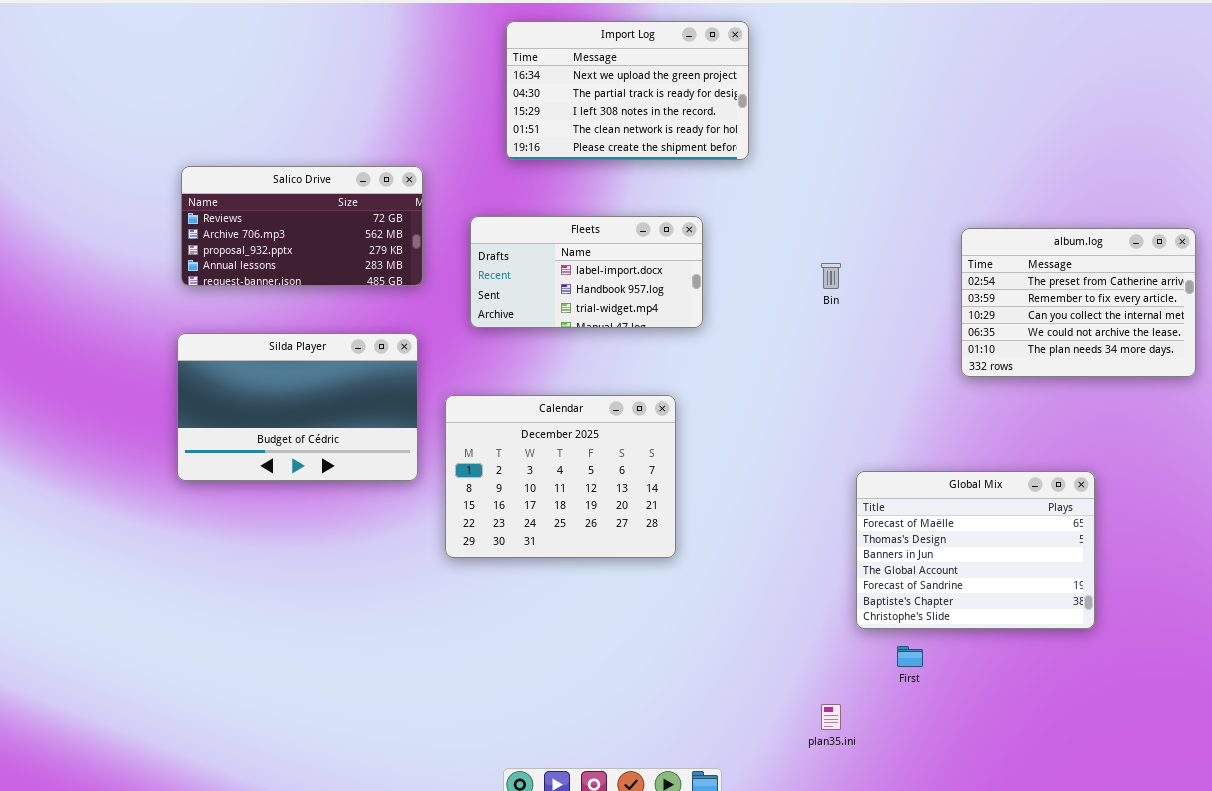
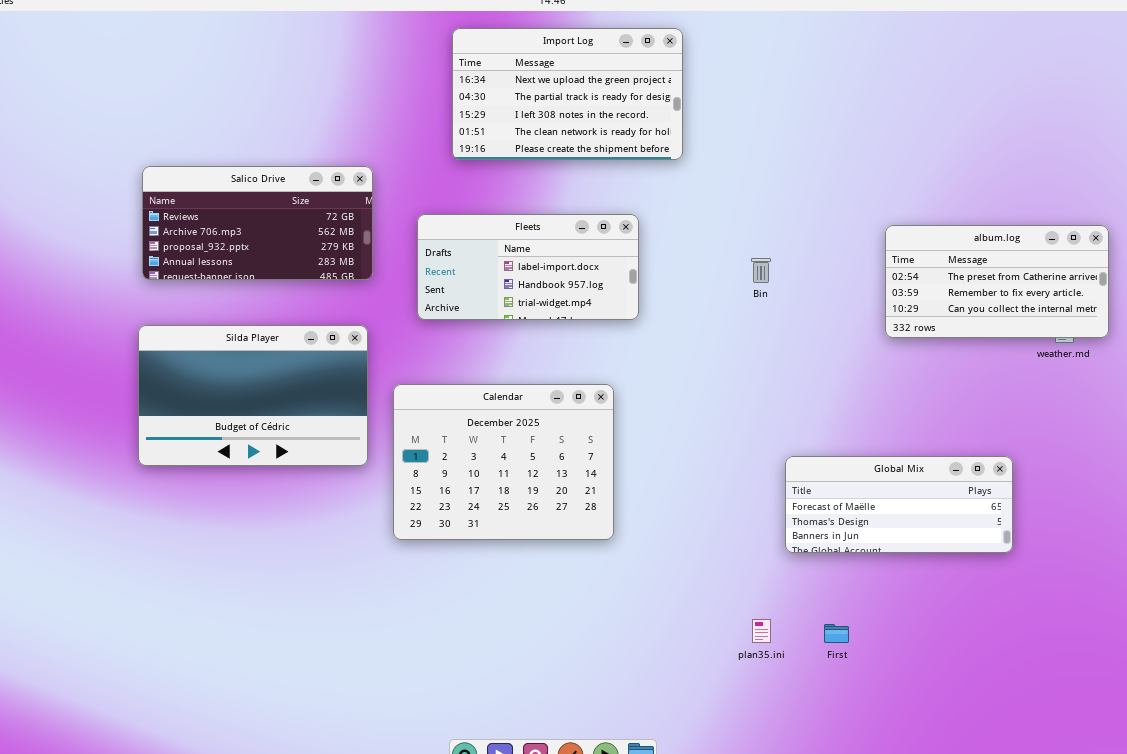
album.log: [961,228,1196,377] -> [885,225,1109,338], resized
Global Mix: [856,471,1095,629] -> [785,456,1013,553], resized
plan35.ini: [821,704,841,730] -> [752,619,771,643], moved

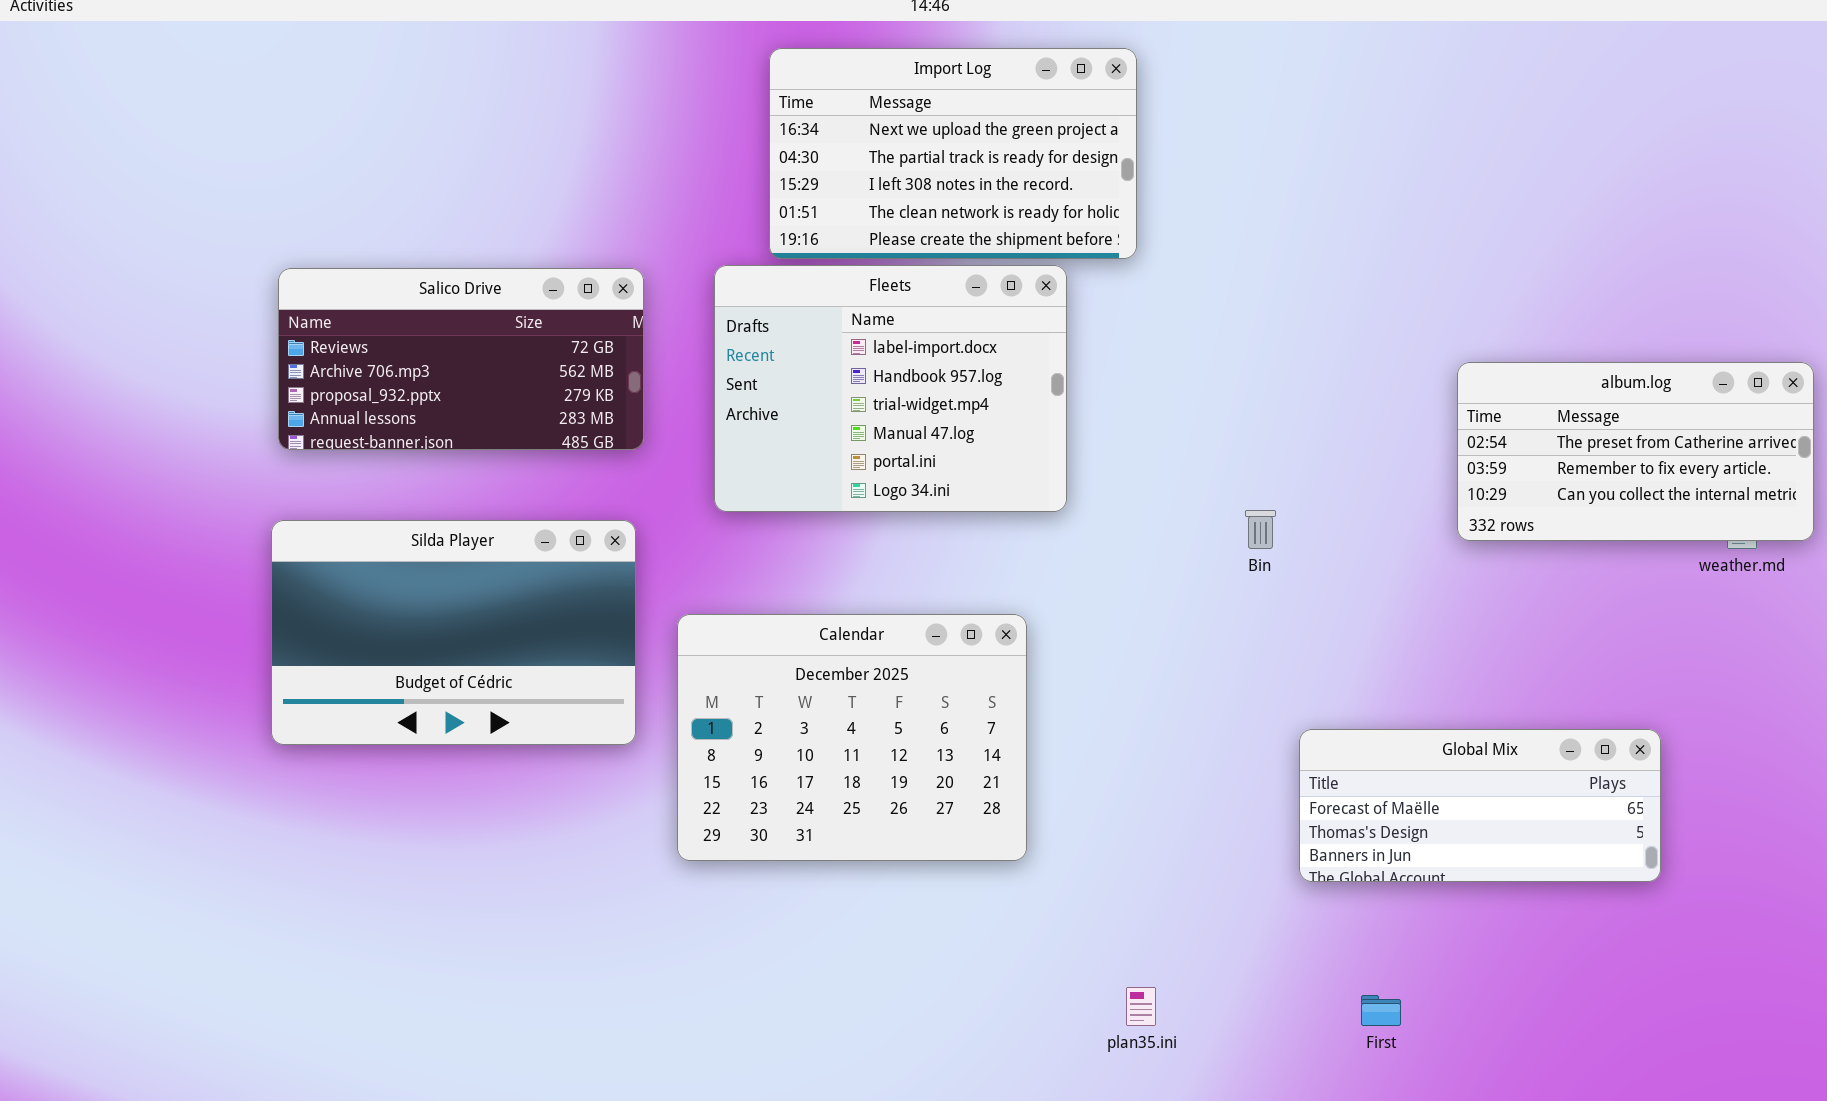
Fleets: [417,214,639,320] -> [714,265,1067,512], resized
Bin: [751,258,771,283] -> [1245,510,1276,549], moved
plan35.ini: [752,619,771,643] -> [1126,987,1156,1026], moved

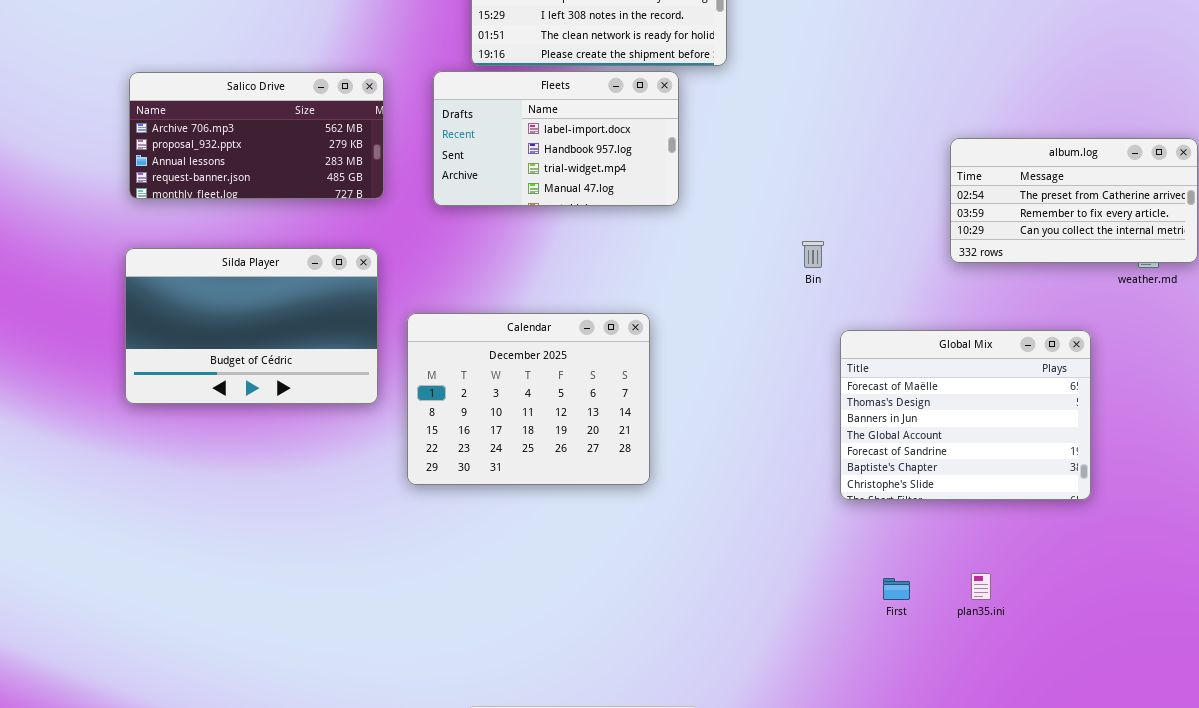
Fleets: [714,265,1067,512] -> [433,71,679,206], resized
Salico Drive: [278,268,644,450] -> [129,72,384,199], scrolled down 1 row
Global Mix: [1299,729,1661,882] -> [840,330,1091,500], resized
plan35.ini: [1126,987,1156,1026] -> [971,573,991,600], moved

